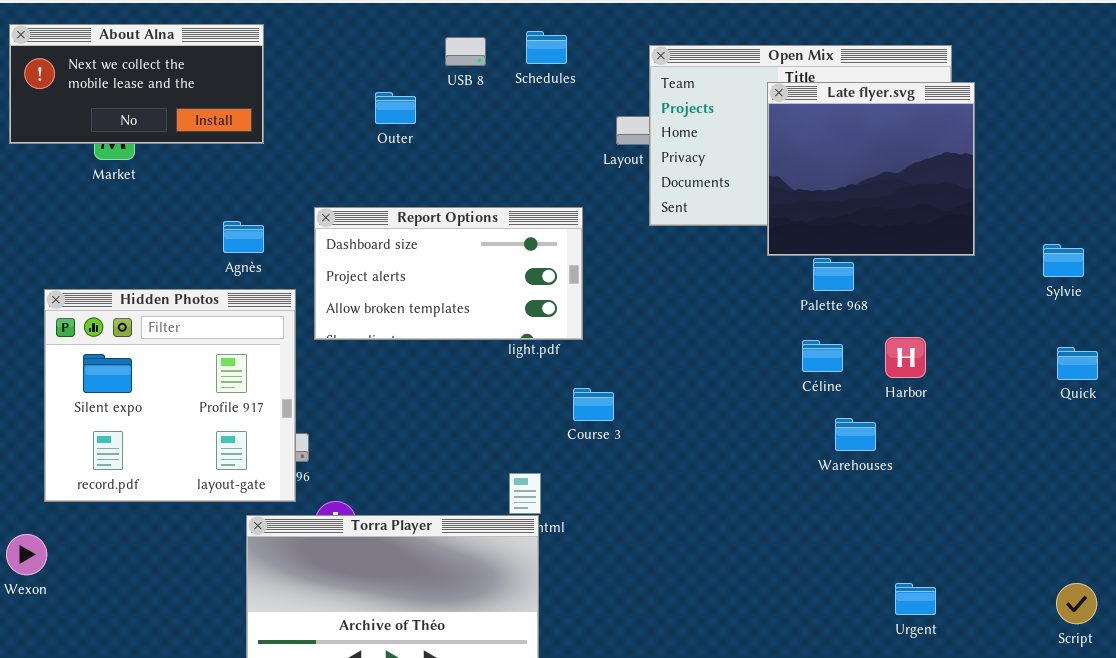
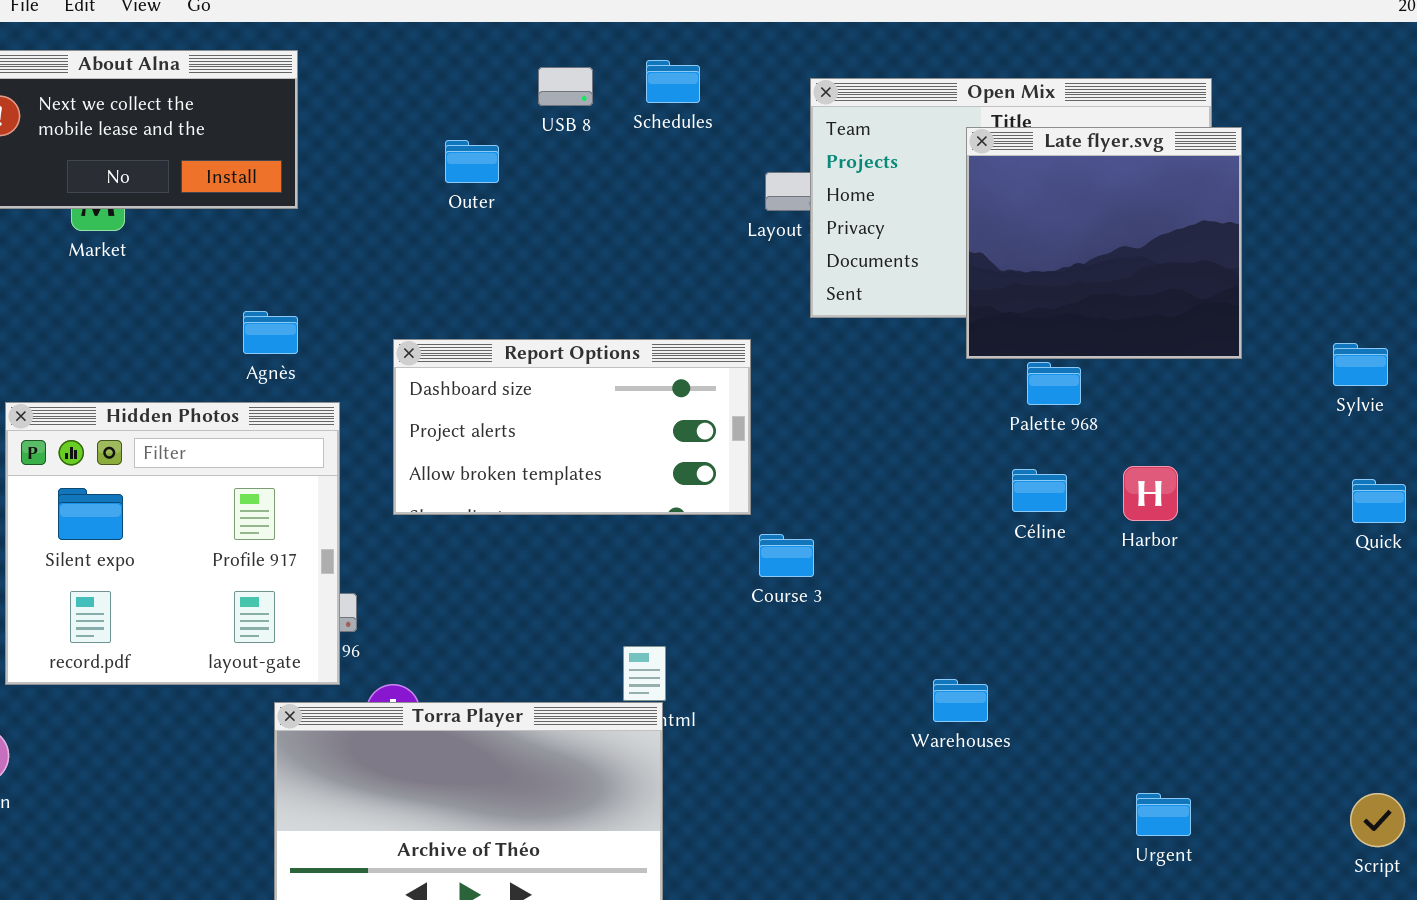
Report Options: [314,207,583,340] -> [393,339,751,515], moved
Course 3: [573,388,614,421] -> [759,534,814,577], moved
Warehouses: [835,418,876,451] -> [933,679,988,722], moved

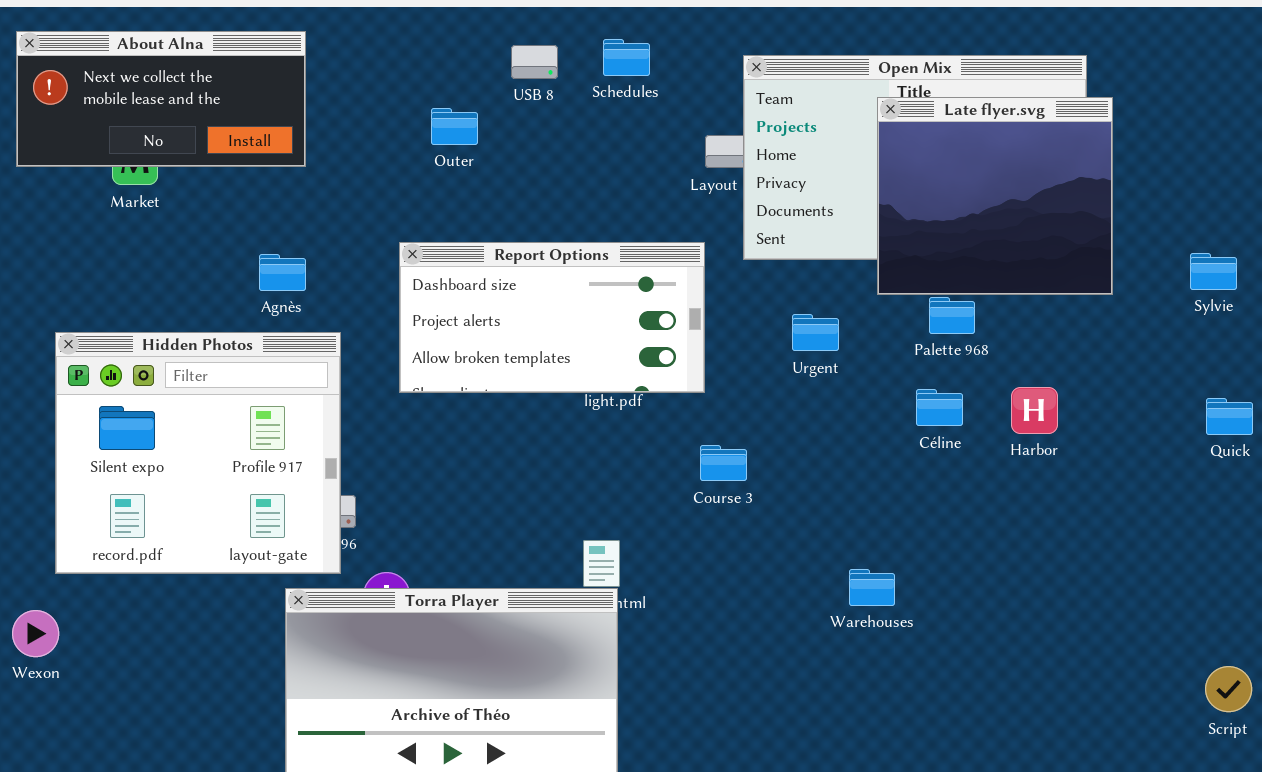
Report Options: [393,339,751,515] -> [399,242,705,393], moved
Sylvie: [1333,343,1388,386] -> [1190,253,1237,290], moved
Urgent: [1136,793,1191,836] -> [792,314,839,351], moved

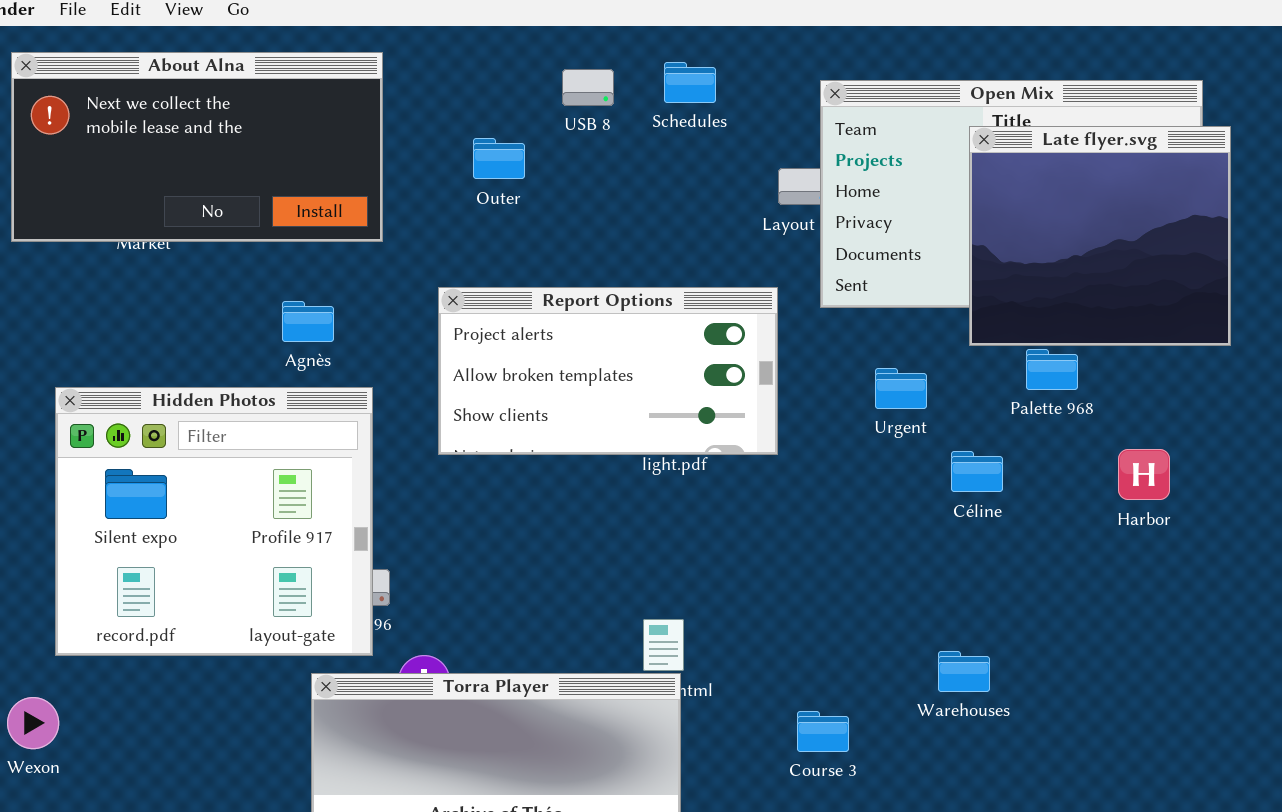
About Alna: [16,31,306,167] -> [11,52,383,242], resized
Report Options: [399,242,705,393] -> [438,287,778,455], scrolled down 1 row
Céline: [916,389,963,426] -> [951,451,1003,492], moved
Course 3: [700,445,747,481] -> [797,711,849,752], moved

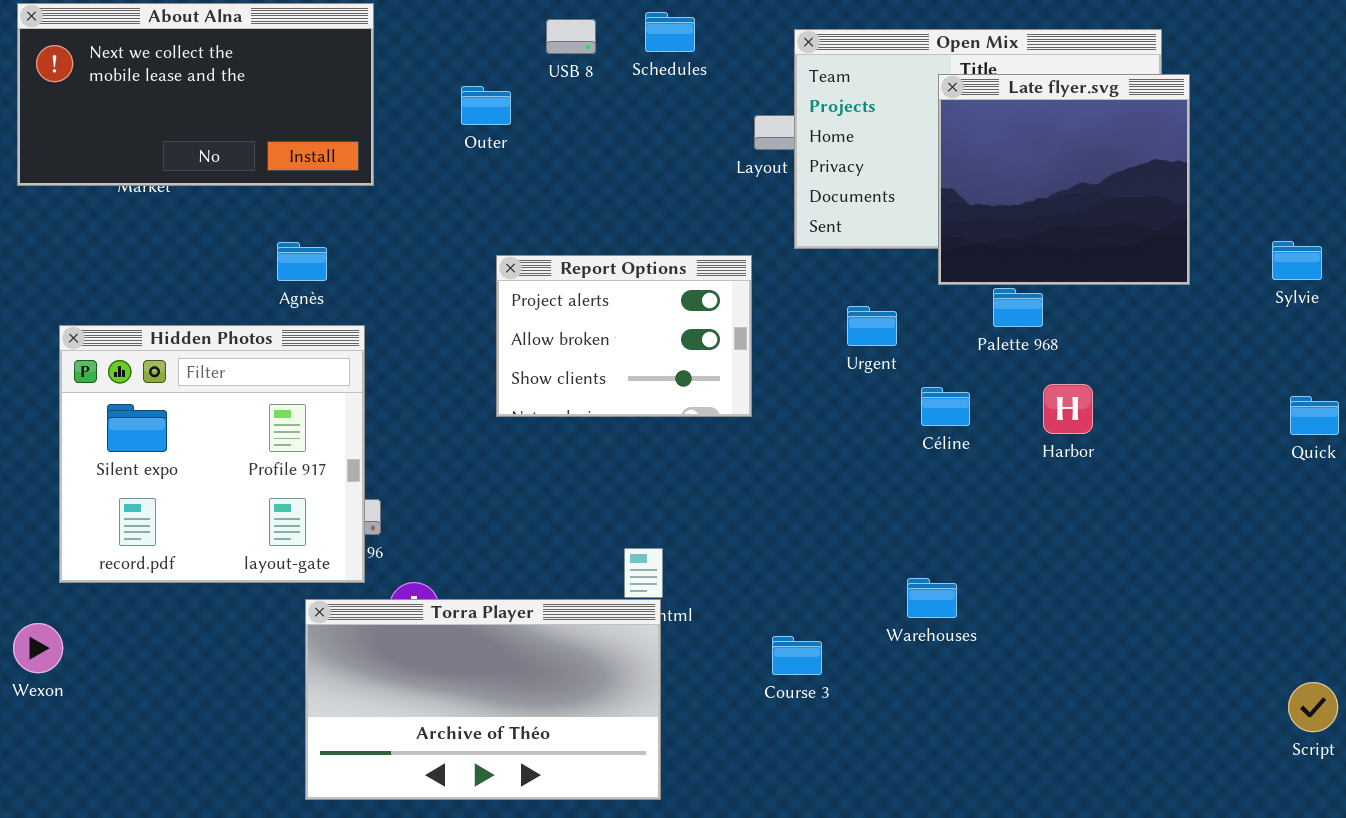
Report Options: [438,287,778,455] -> [496,255,752,417], moved, resized
Harbor: [1118,449,1170,500] -> [1043,384,1093,434], moved

